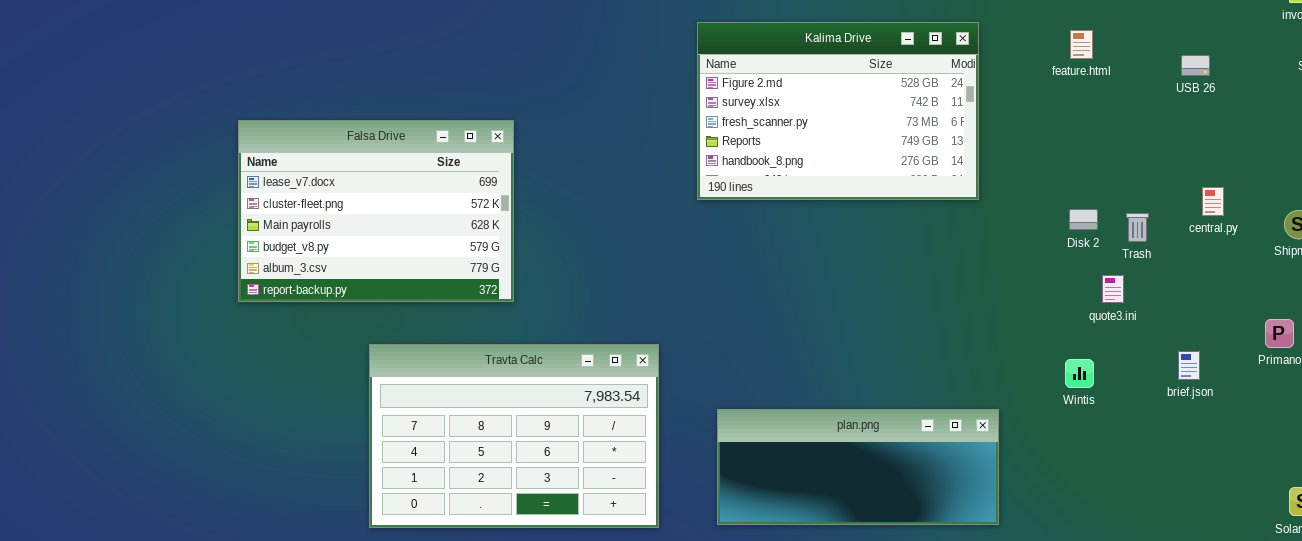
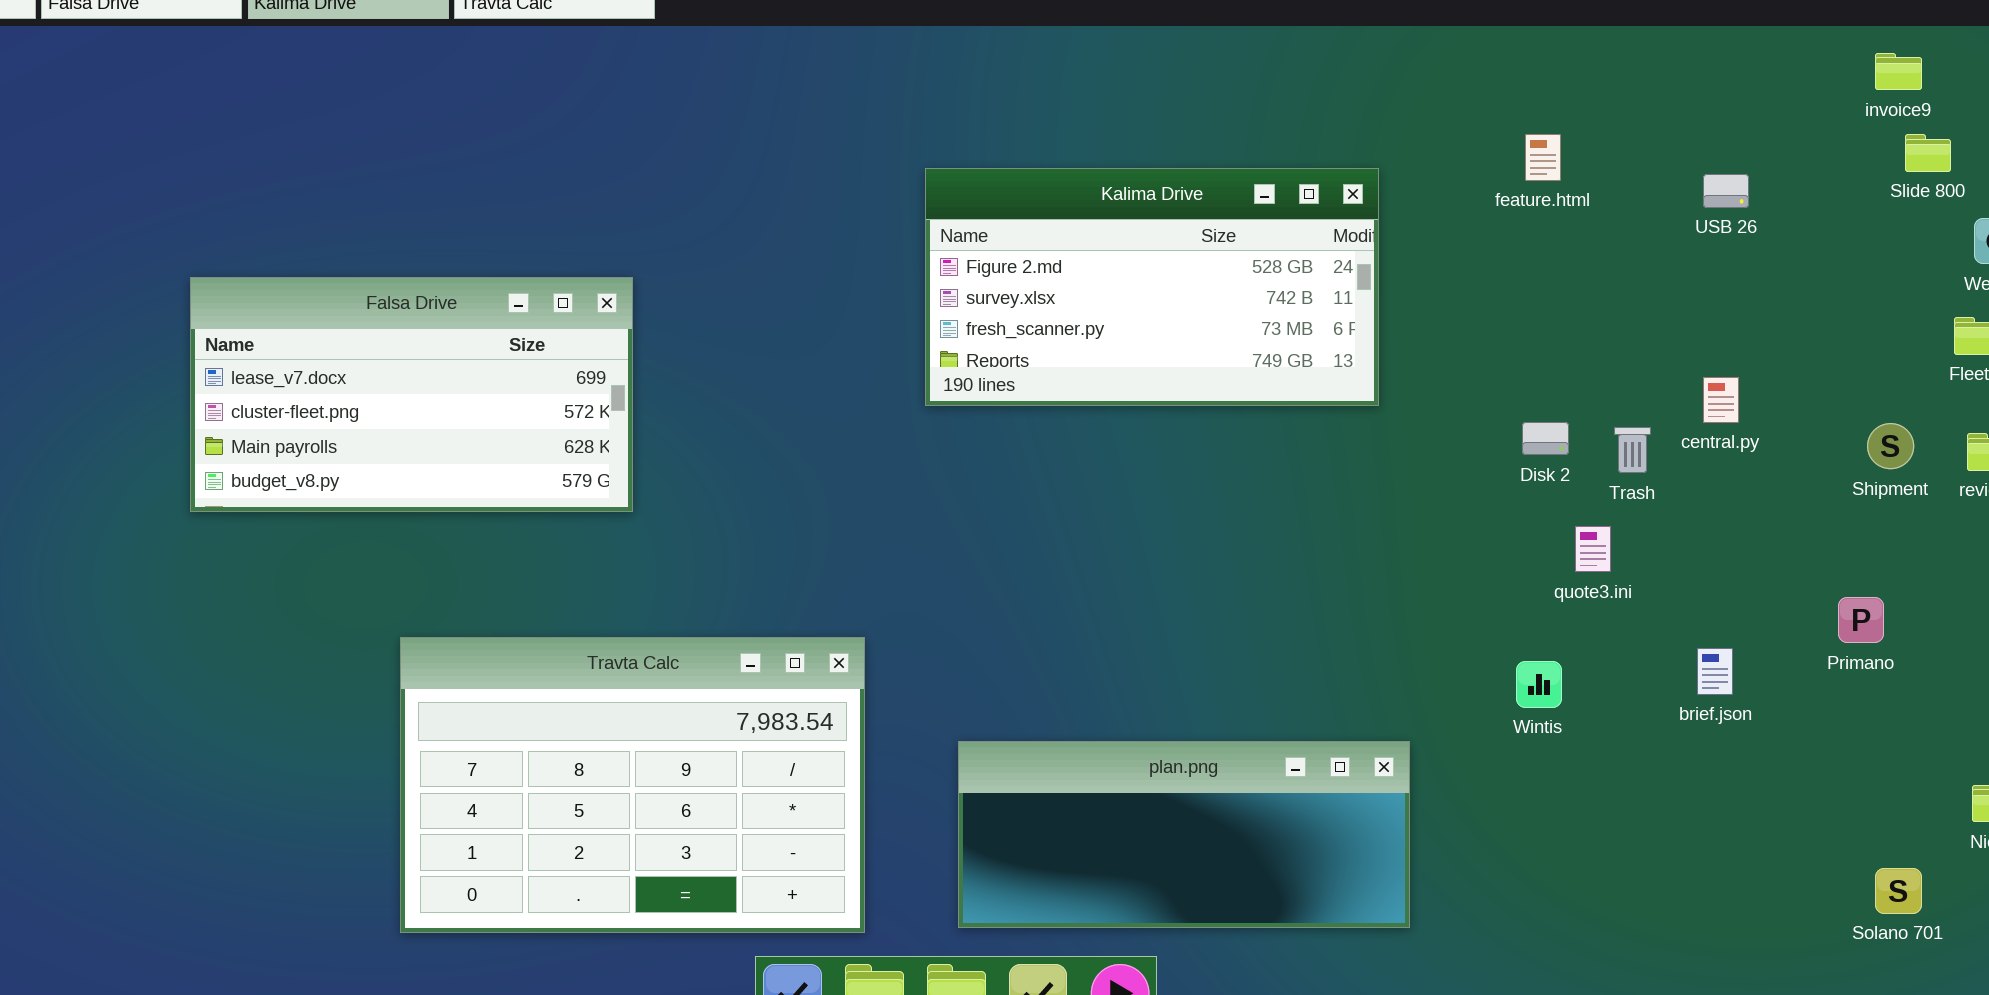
Kalima Drive: [697,22,979,200] -> [925,168,1379,406], resized
Falsa Drive: [238,120,514,302] -> [190,277,633,512], resized
central.py: [1202,187,1224,216] -> [1703,377,1739,423], moved

